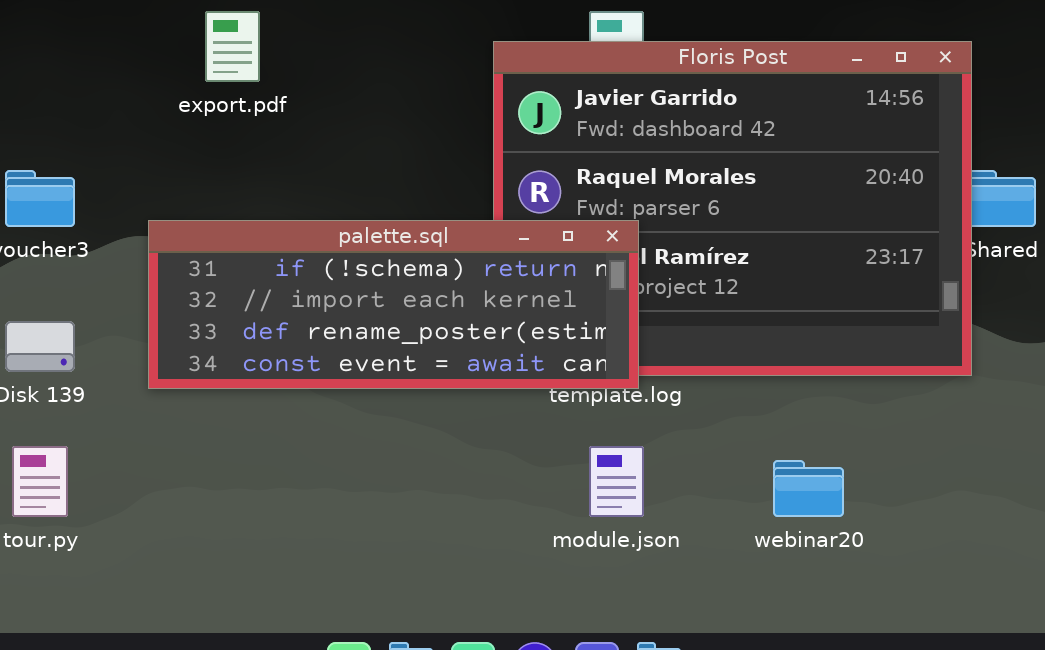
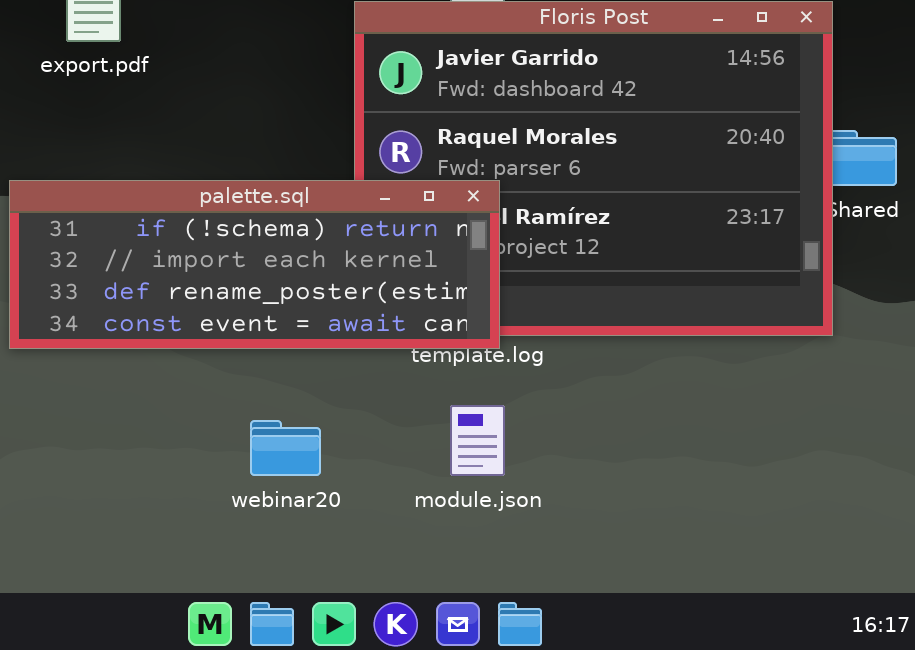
webinar20: [773,460,844,517] -> [250,420,321,476], moved

